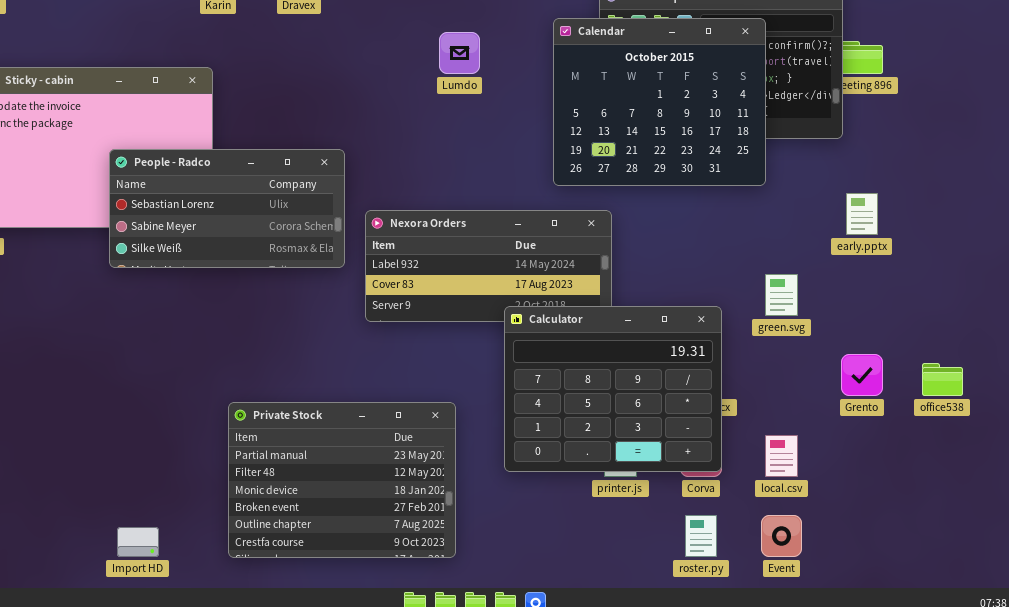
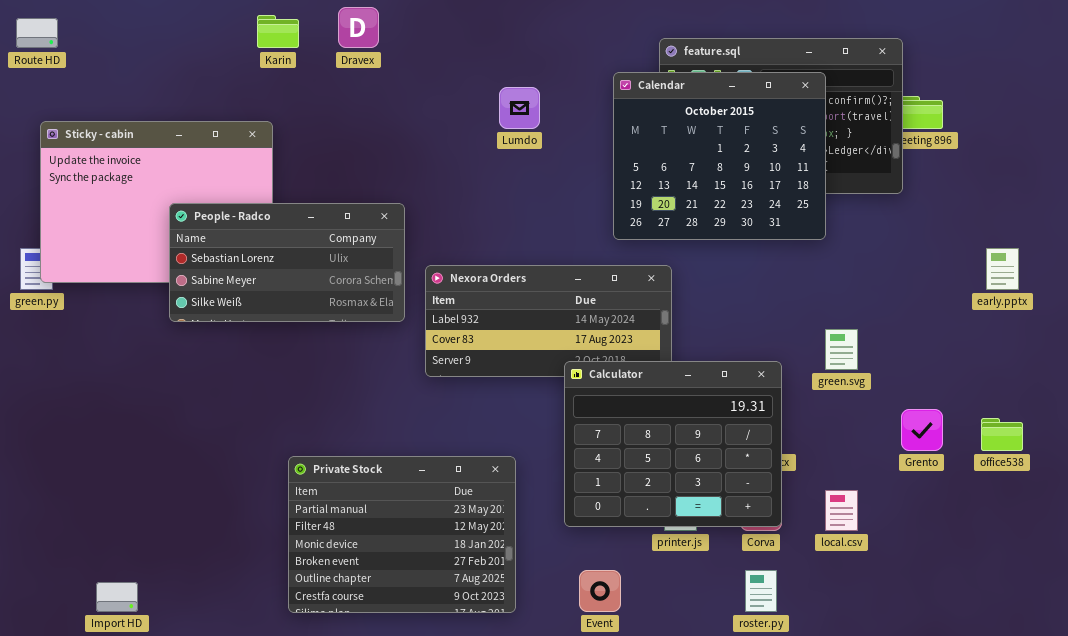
early.pptx: [846,193,878,235] -> [986,248,1019,290], moved
Event: [761,515,802,557] -> [579,570,621,612], moved
Import HD: [117,527,159,557] -> [96,582,138,612], moved

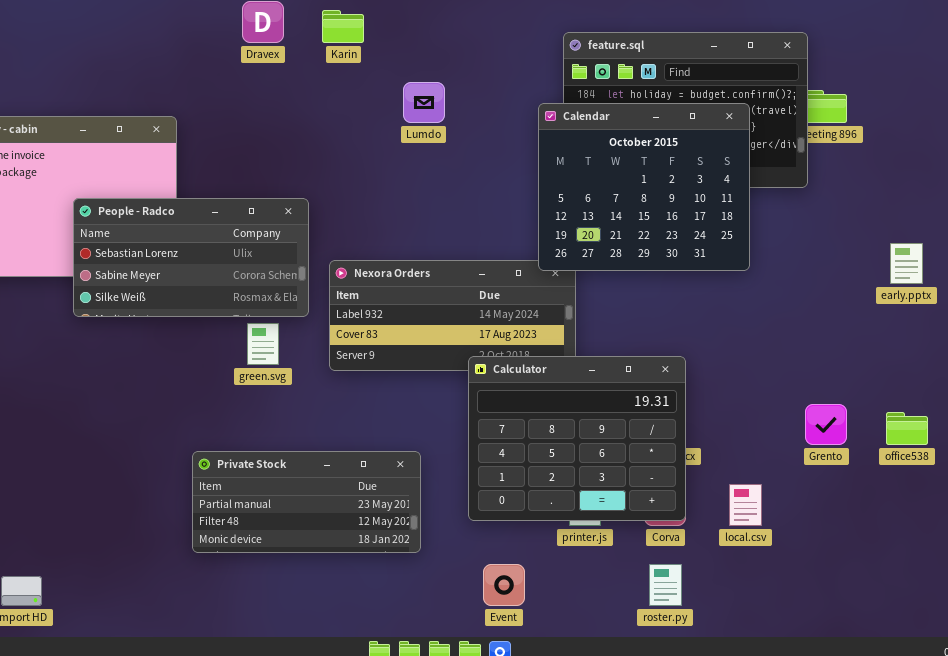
Karin: [257,15,299,48] -> [322,10,364,43], moved
Calendar: [613,72,826,240] -> [538,103,750,271], moved
green.svg: [825,329,858,370] -> [247,323,279,365], moved
Private Stock: [288,456,516,613] -> [192,451,421,553], resized

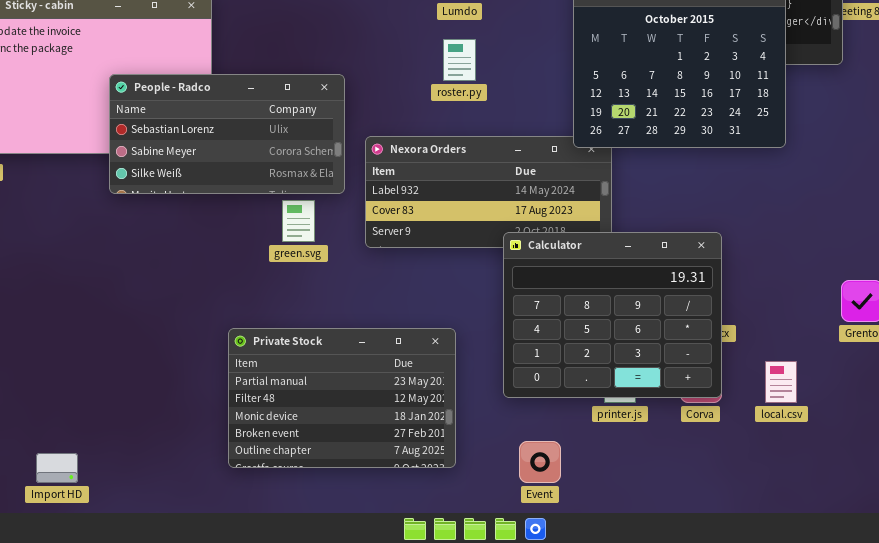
Private Stock: [192,451,421,553] -> [228,328,456,468], resized
roster.py: [649,564,682,606] -> [443,39,476,81], moved

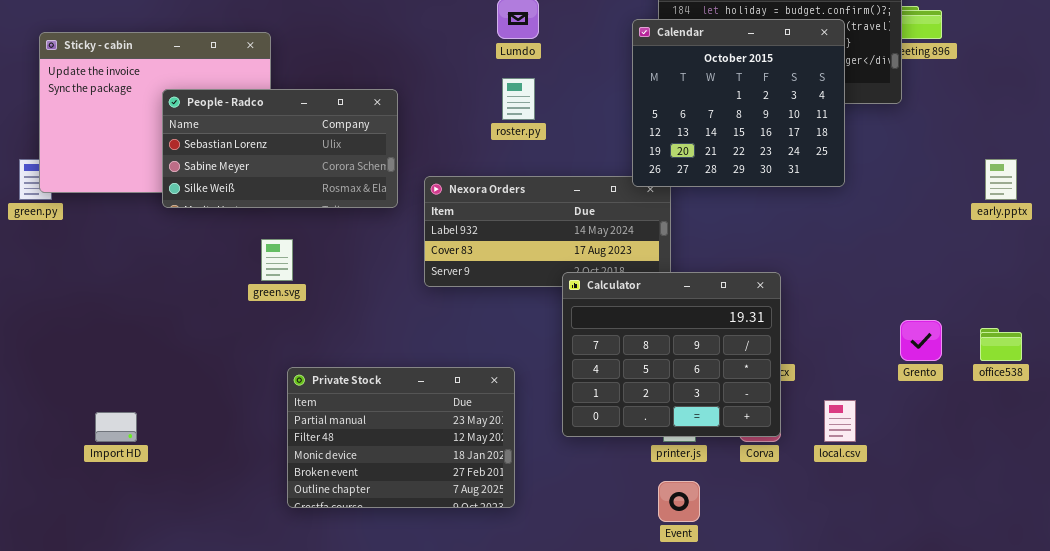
People - Radco: [109,74,345,194] -> [162,89,398,208], moved
green.svg: [282,200,315,242] -> [261,239,293,281], moved
Event: [519,441,561,483] -> [658,481,700,522], moved
Import HD: [36,453,78,483] -> [95,412,137,442], moved

